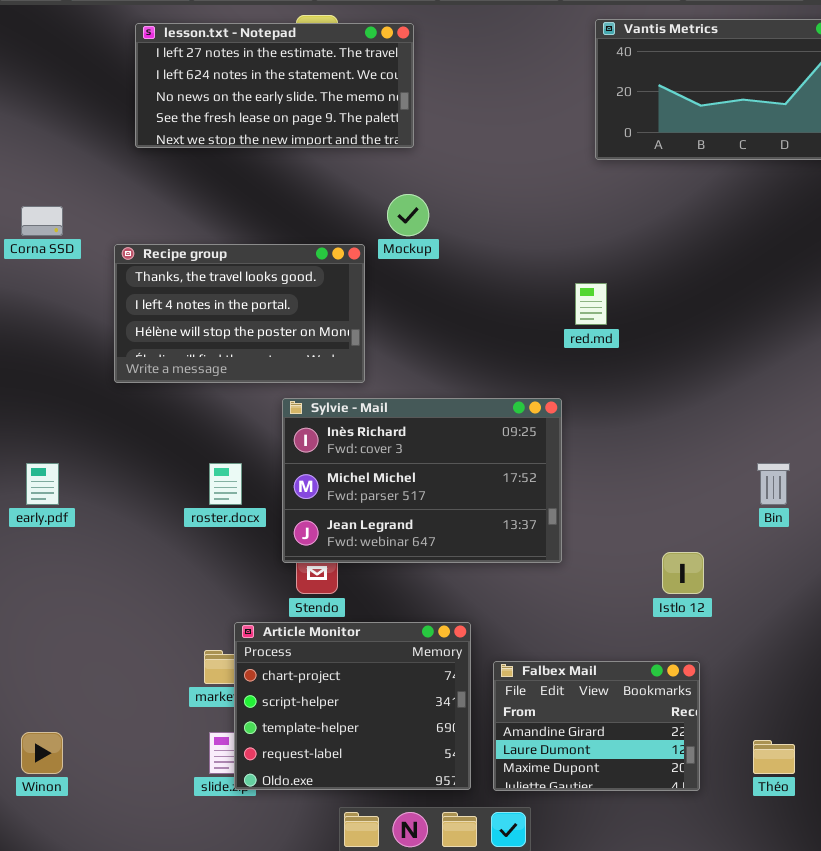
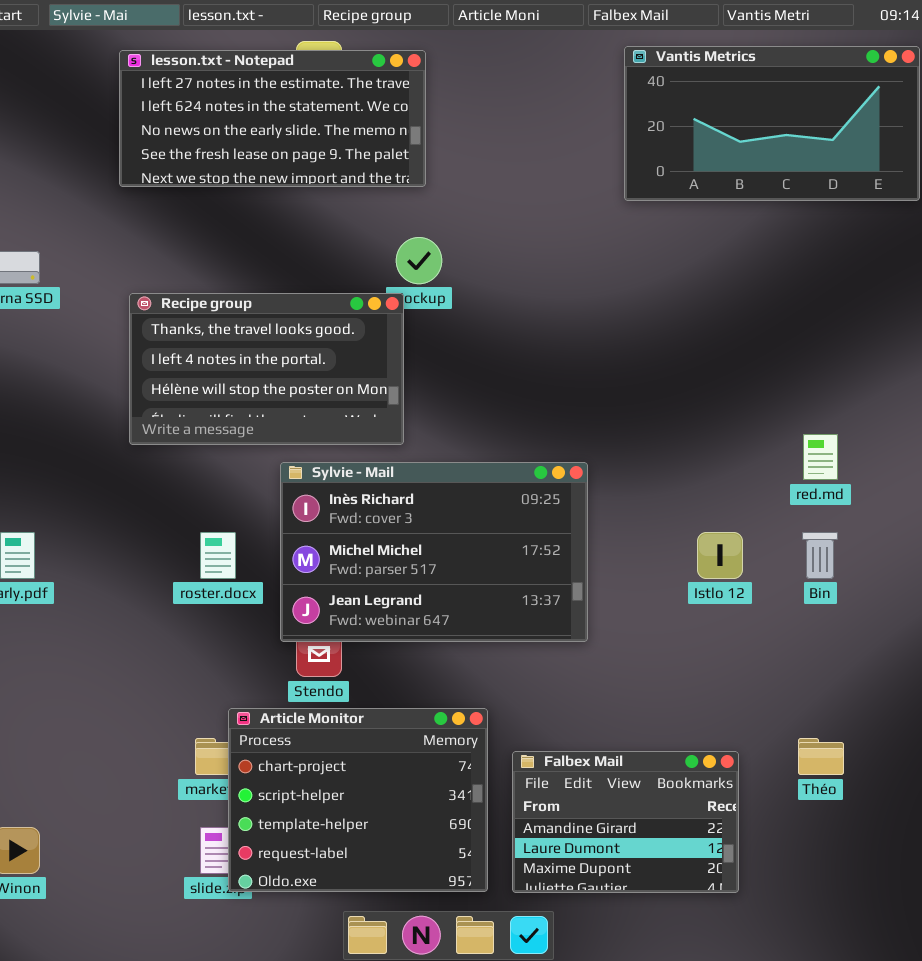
Recipe group: [114,244,365,383] -> [129,293,404,445], moved
red.md: [575,283,607,325] -> [803,434,838,480], moved
Istlo 12: [662,552,704,594] -> [697,532,743,579], moved
Théo: [753,740,795,774] -> [798,738,844,775], moved

